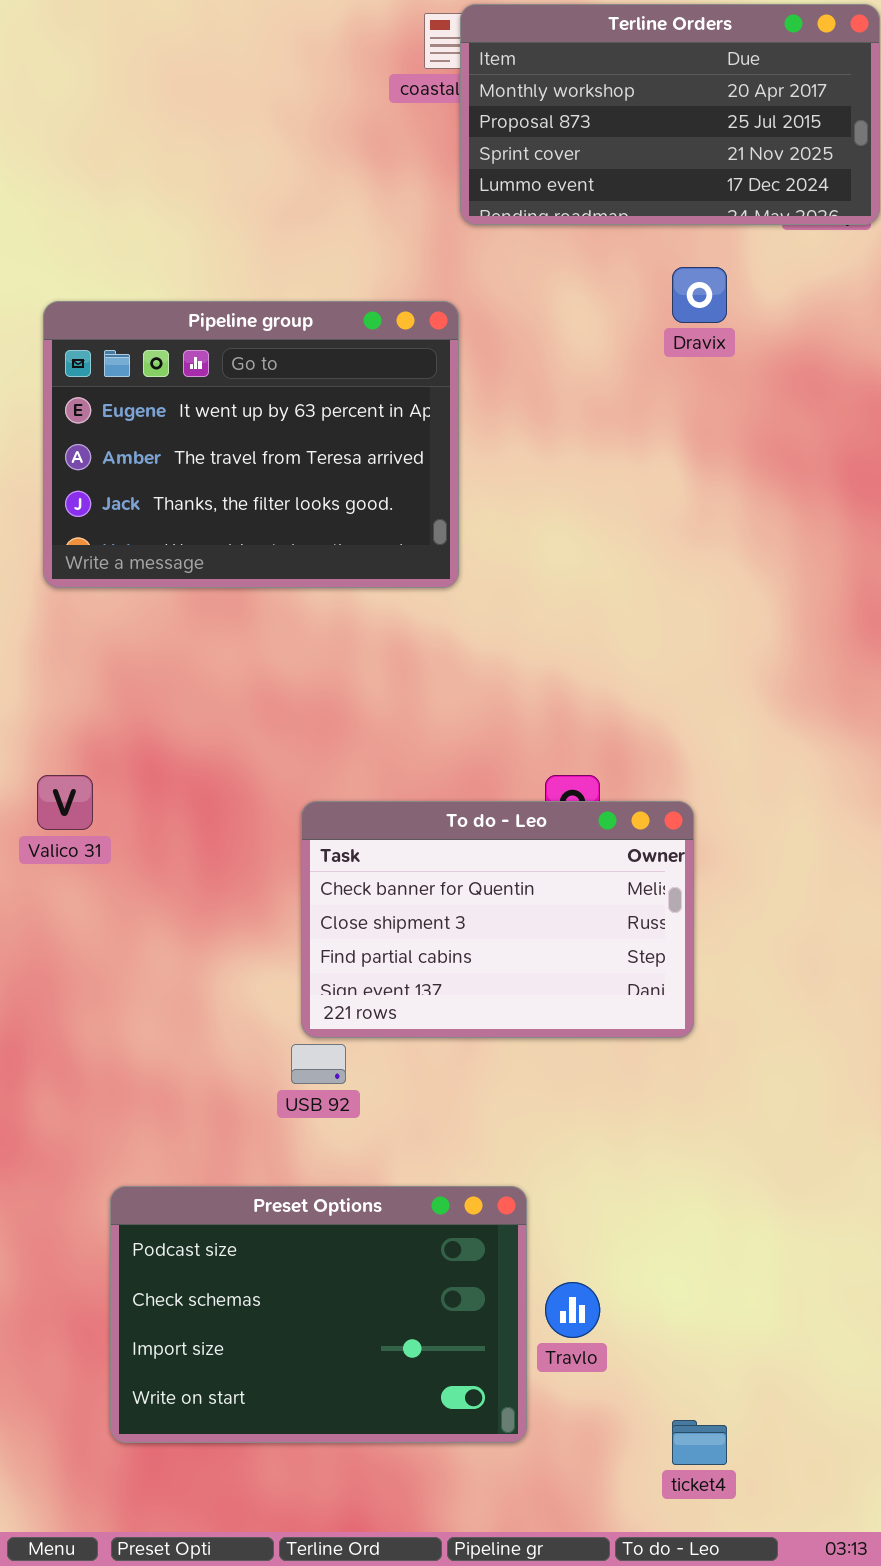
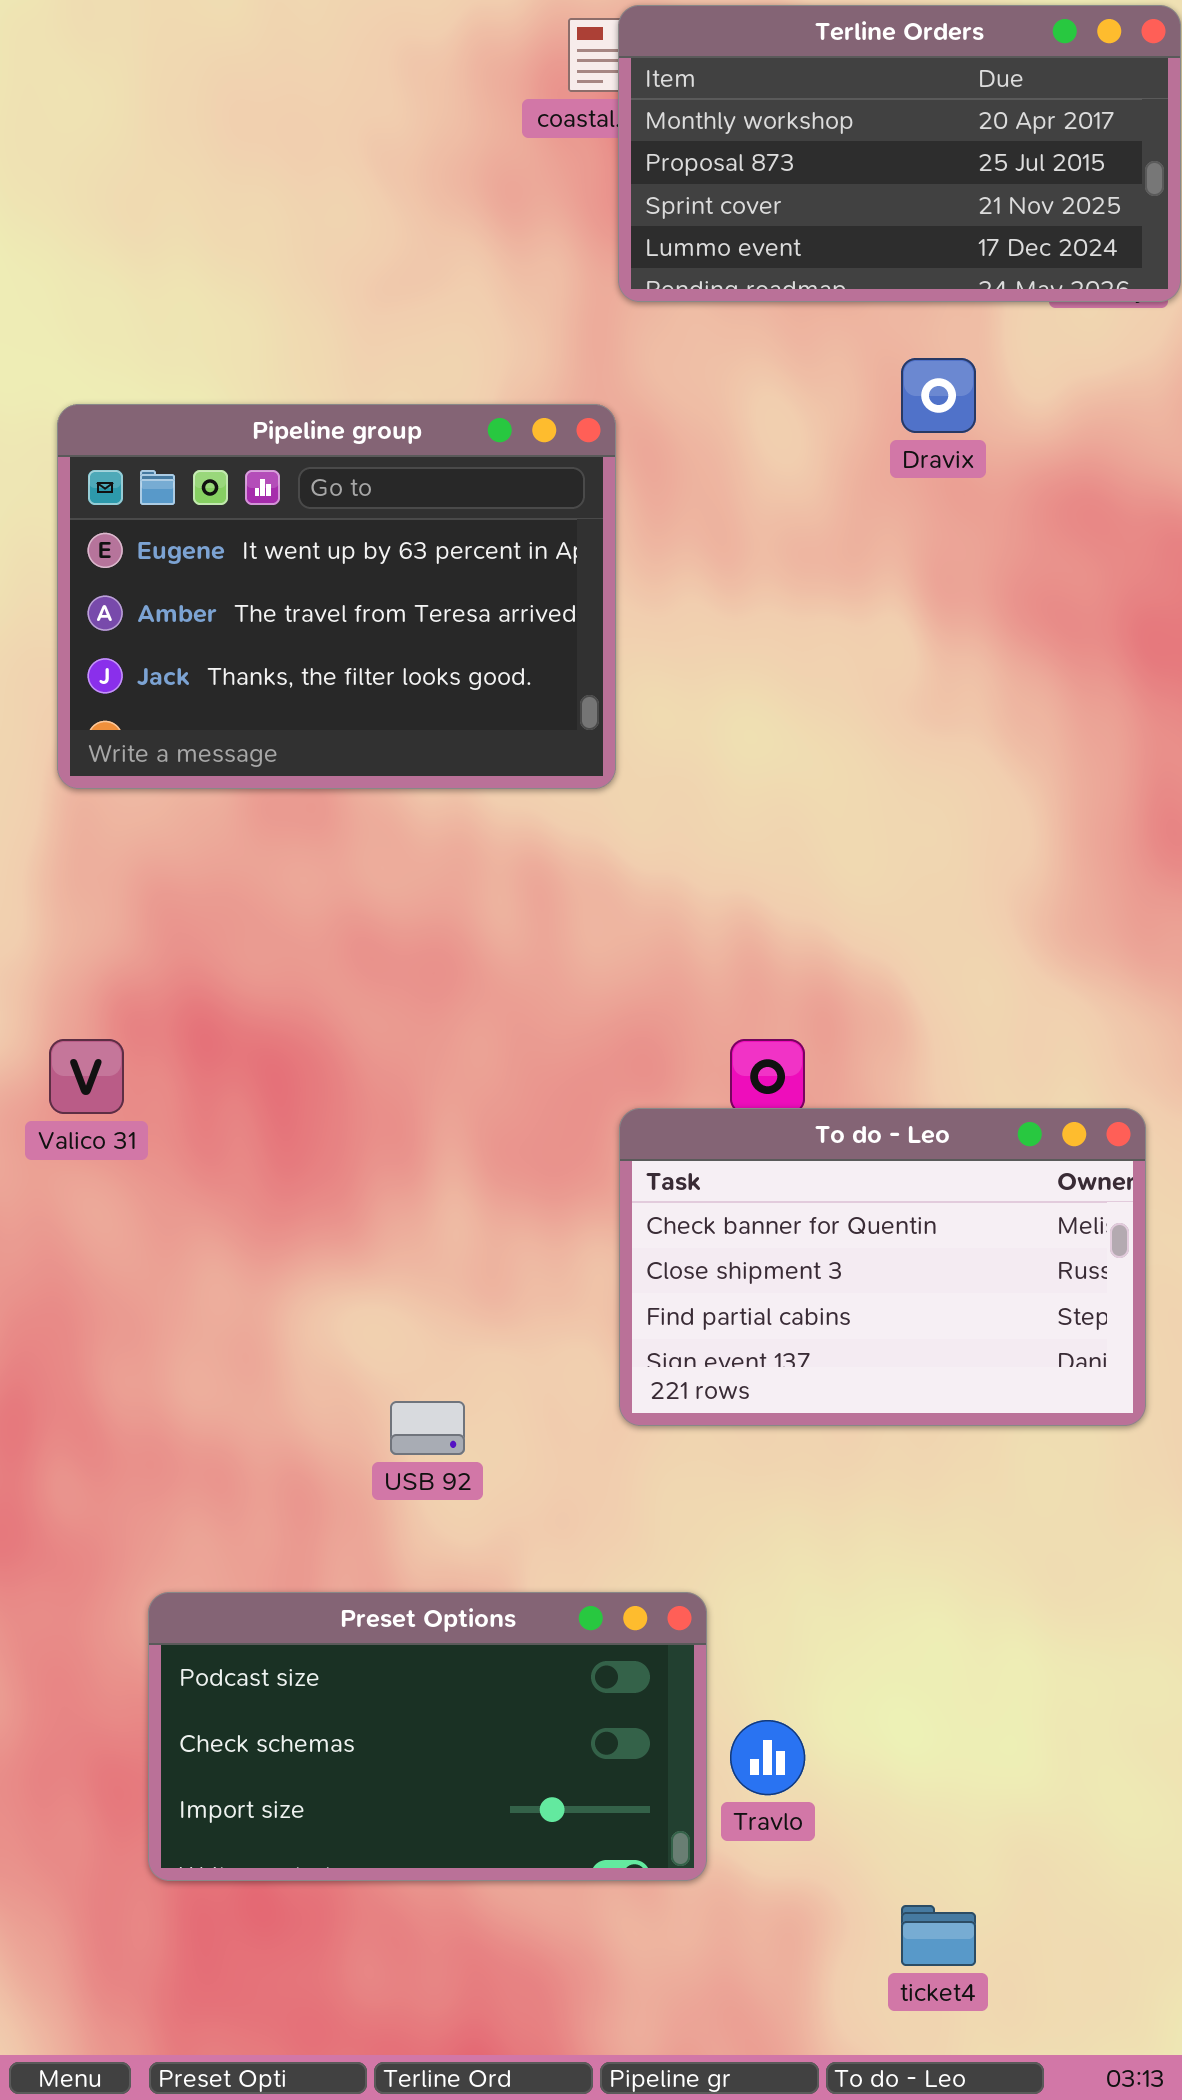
To do - Leo: [301,801,694,1038] -> [619,1108,1146,1426], moved
Preset Options: [110,1186,527,1443] -> [148,1592,707,1881], resized

